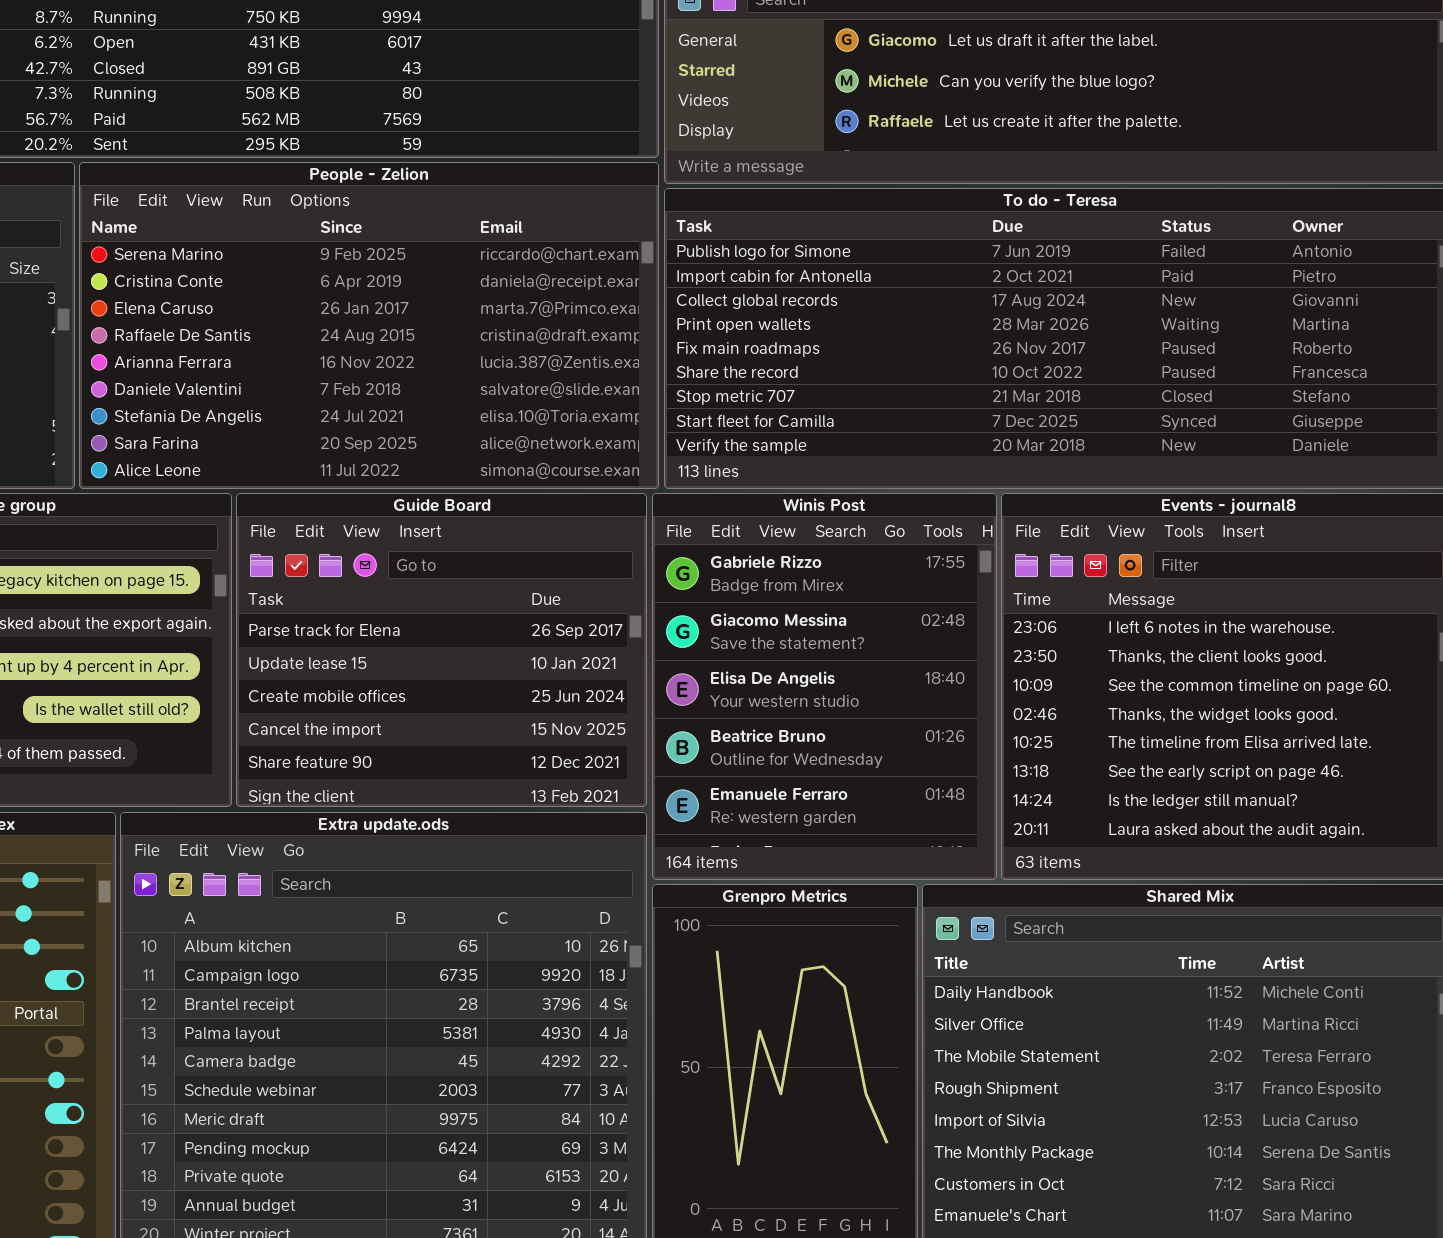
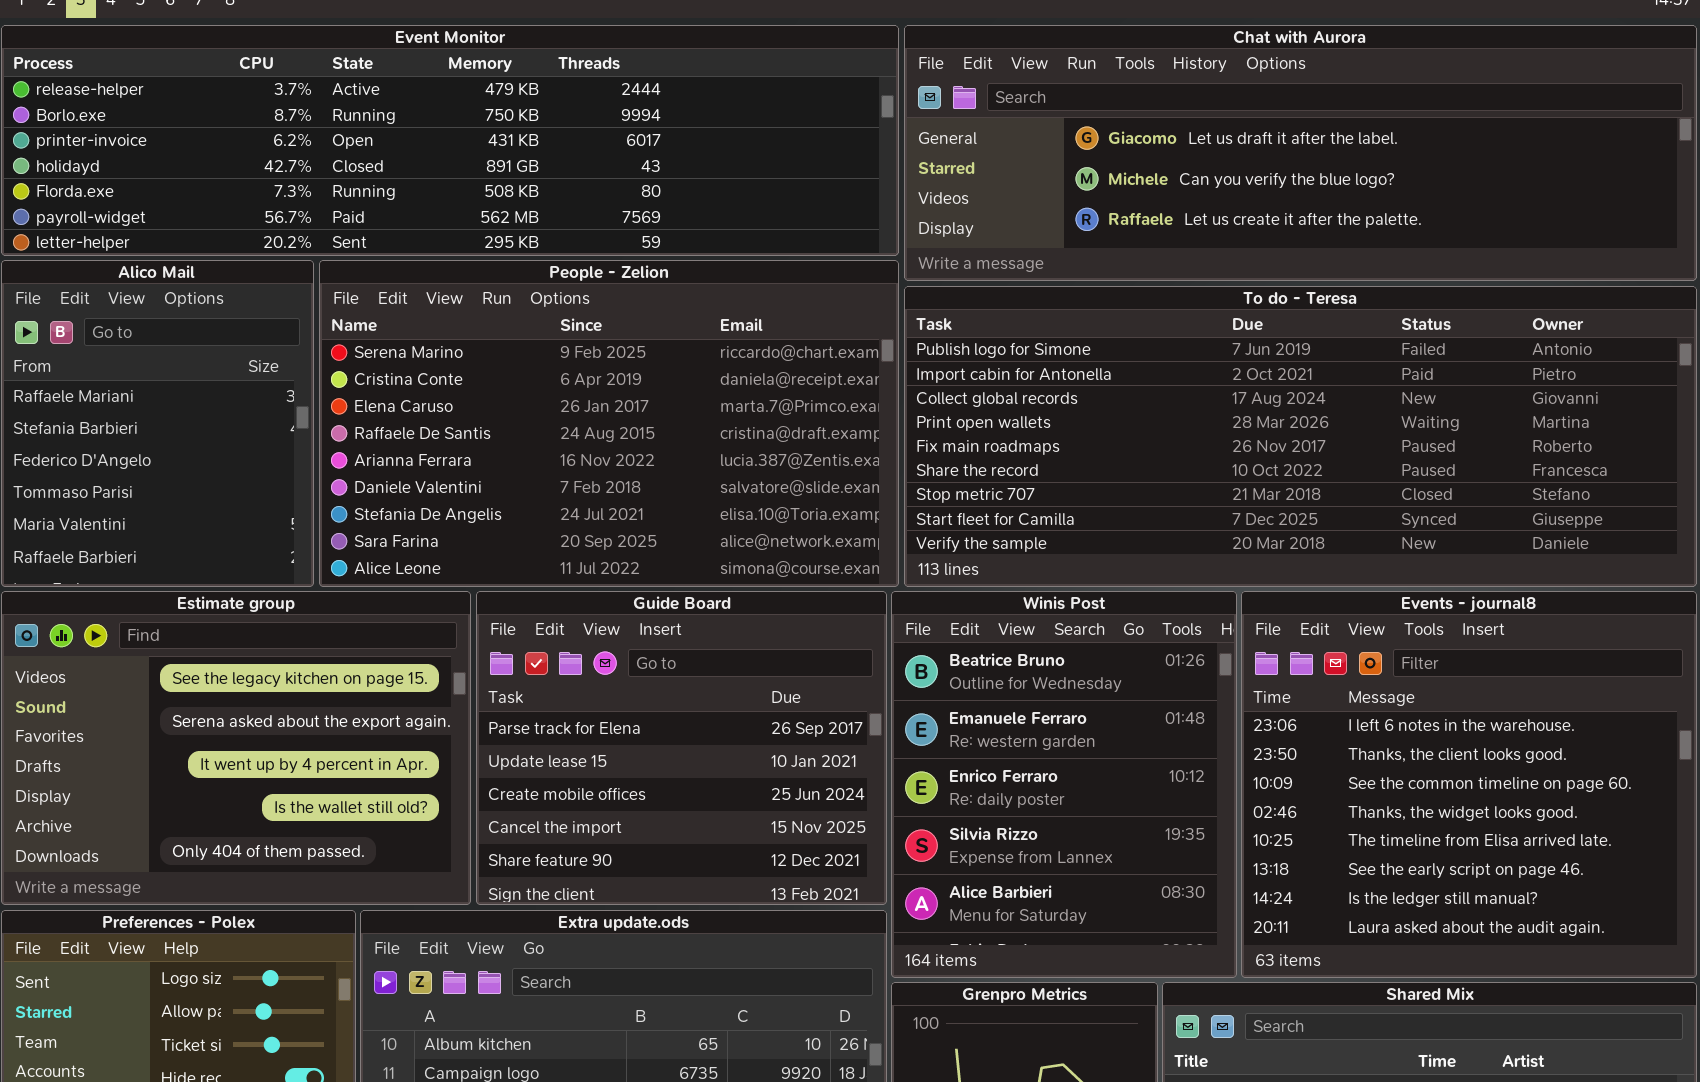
Winis Post: [652,493,997,880] -> [891,591,1237,978], scrolled down 3 rows

